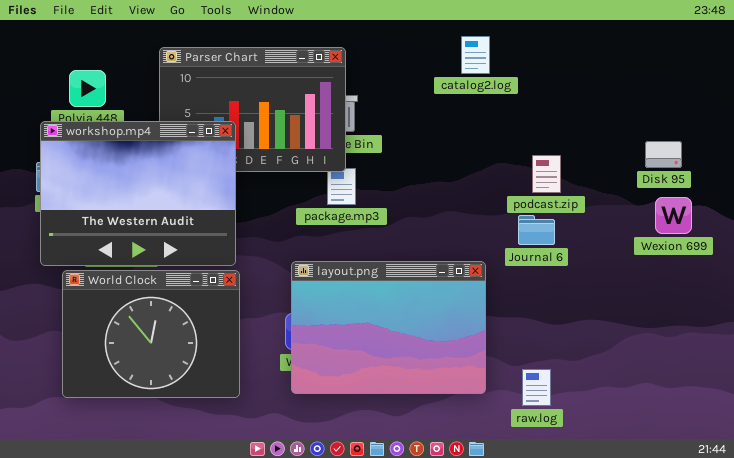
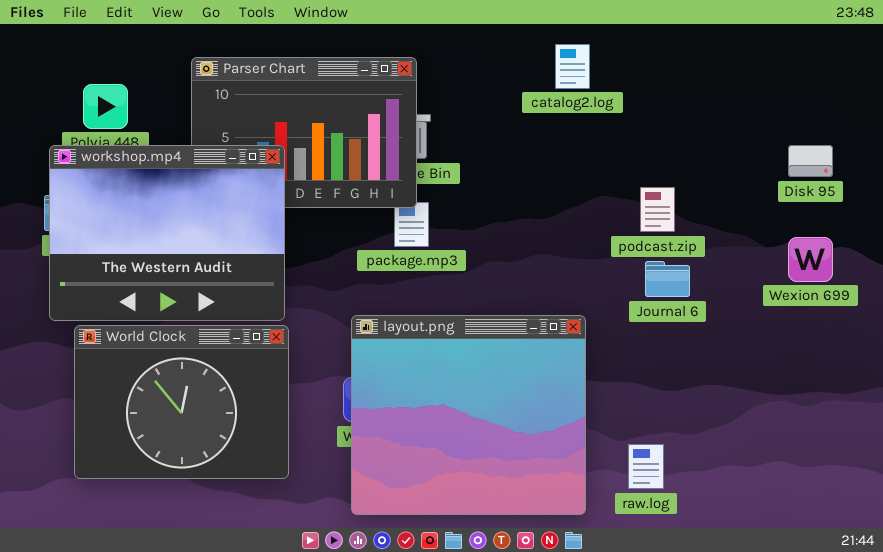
Disk 95: [645,141,682,168] -> [788,145,833,177], moved
Journal 6: [518,215,555,245] -> [645,261,690,297], moved
layout.png: [291,261,486,394] -> [351,315,586,515], resized

